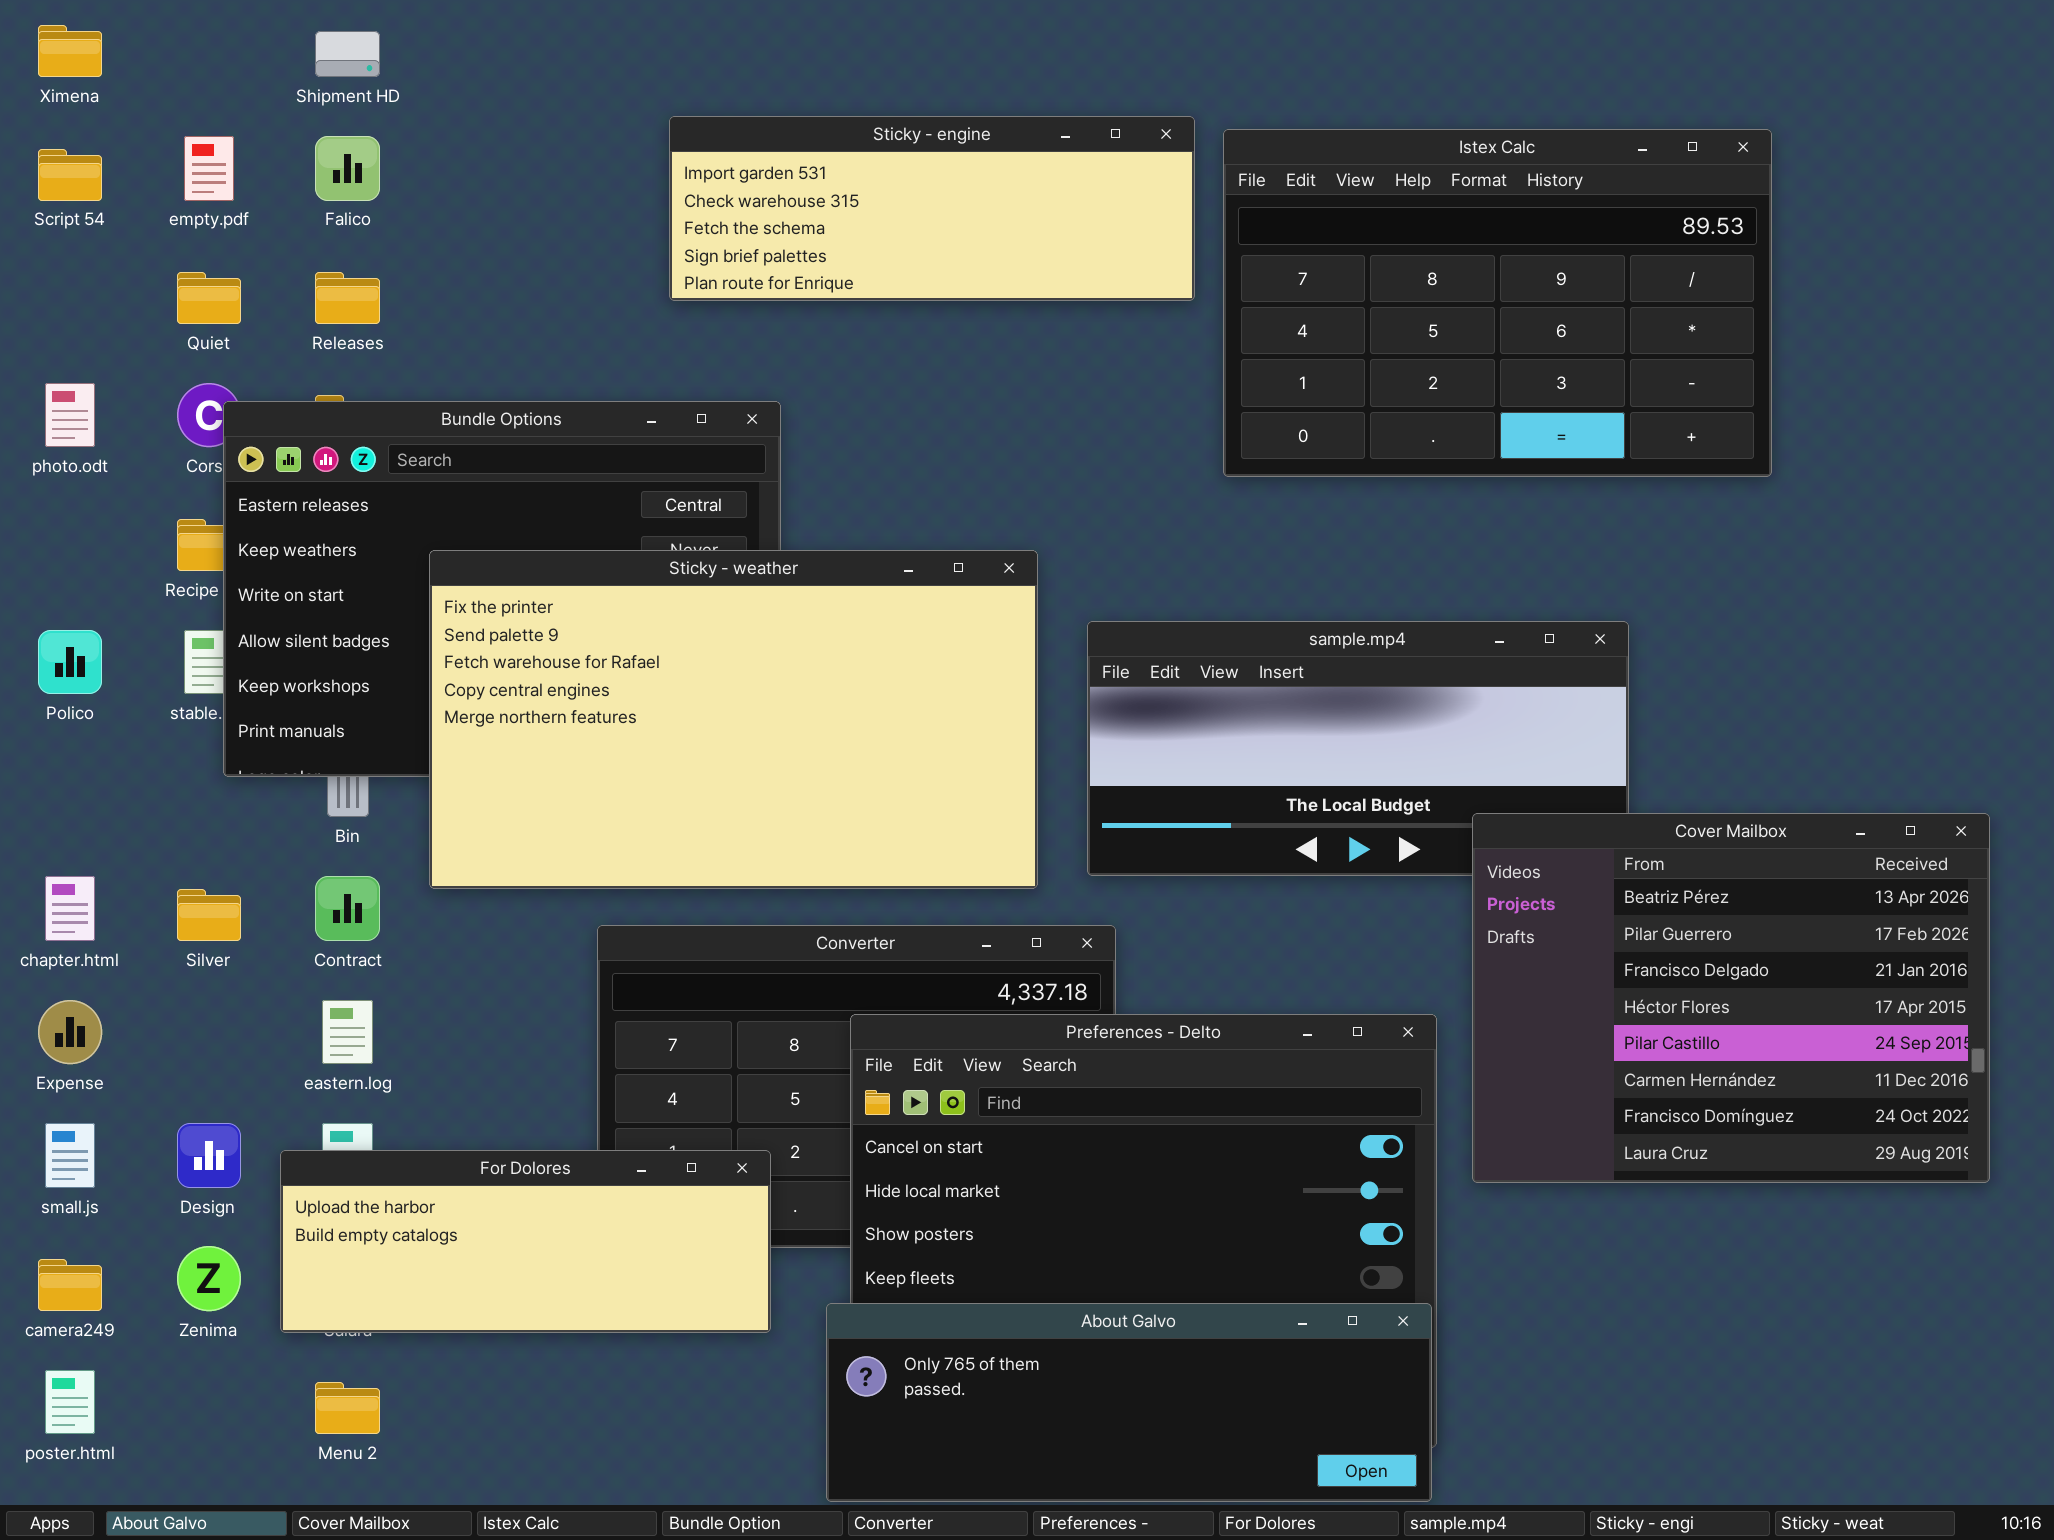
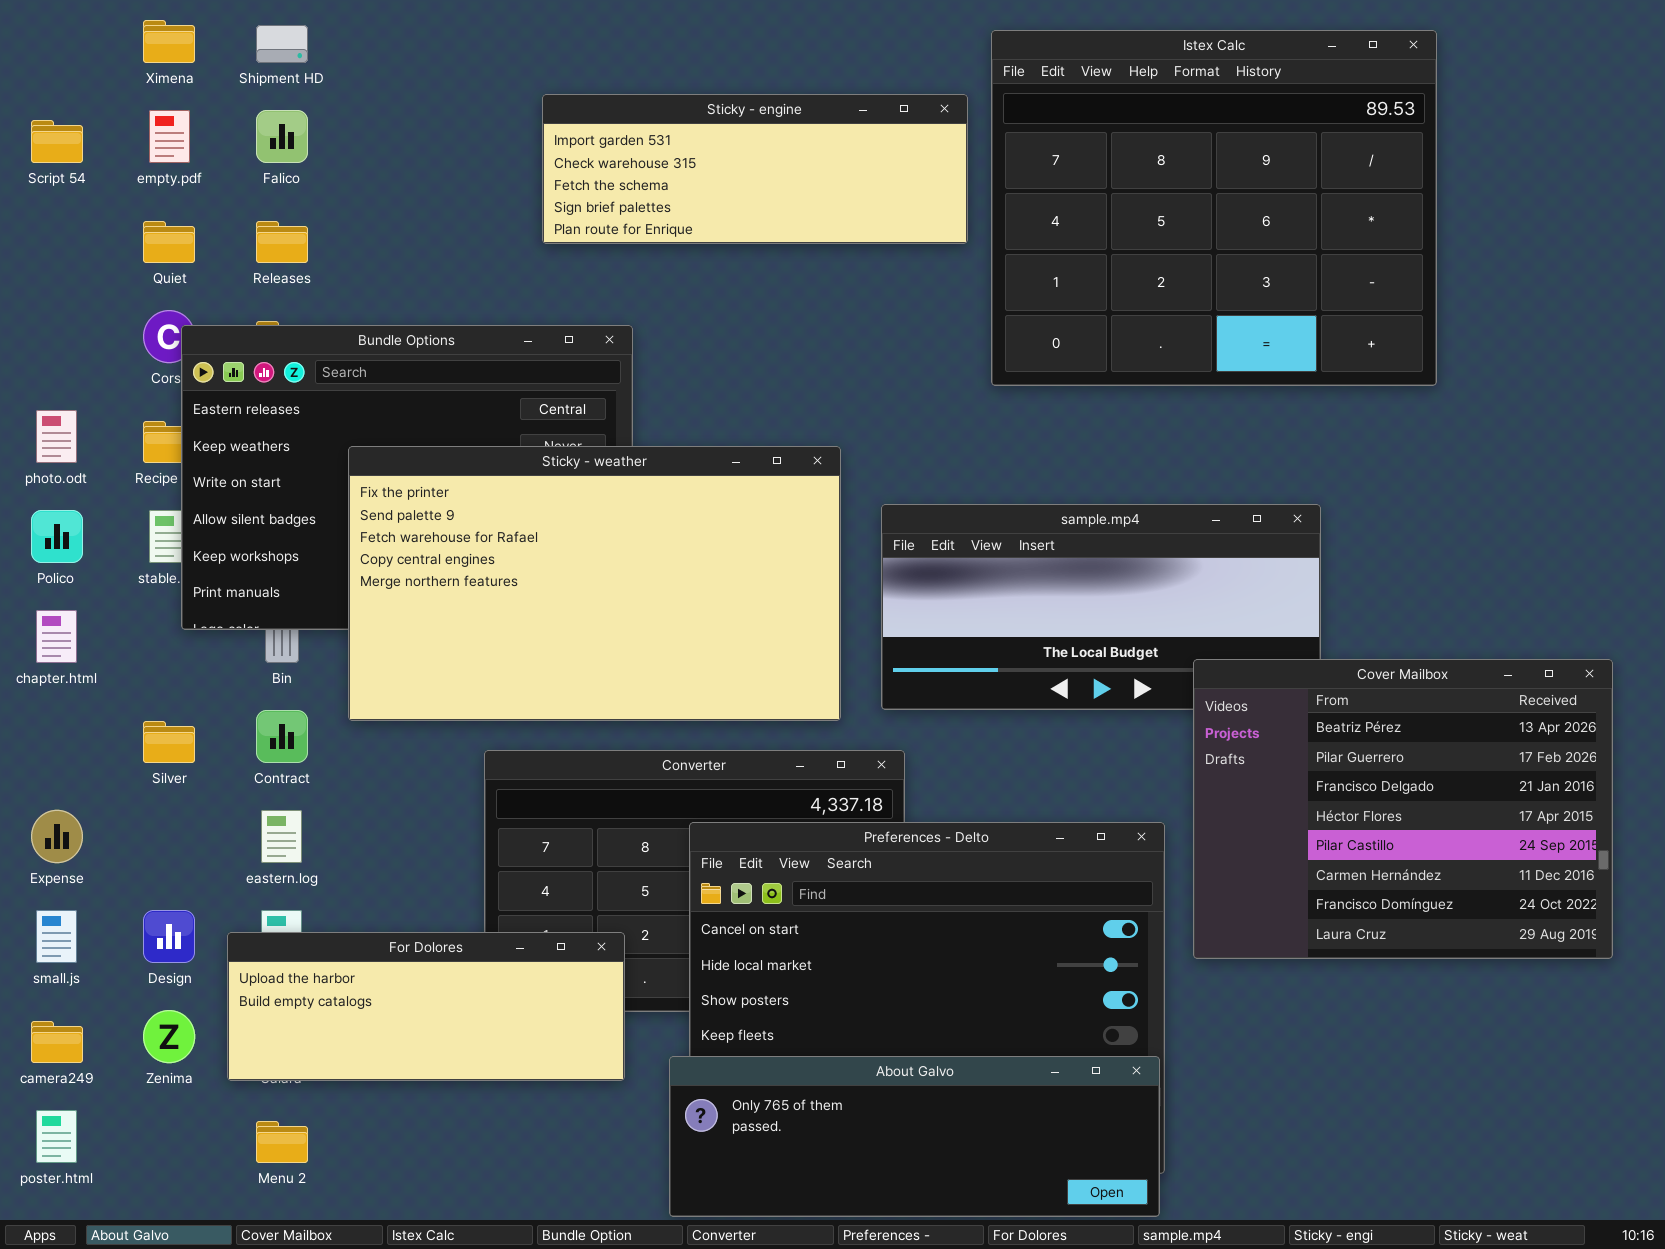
Ximena: [38,25,102,77] -> [143,20,195,63], moved
Istex Calc: [1223,129,1772,477] -> [991,30,1437,386], resized
photo.odt: [45,383,95,447] -> [36,410,77,463], moved
chapter.html: [45,876,95,941] -> [36,610,77,663], moved

